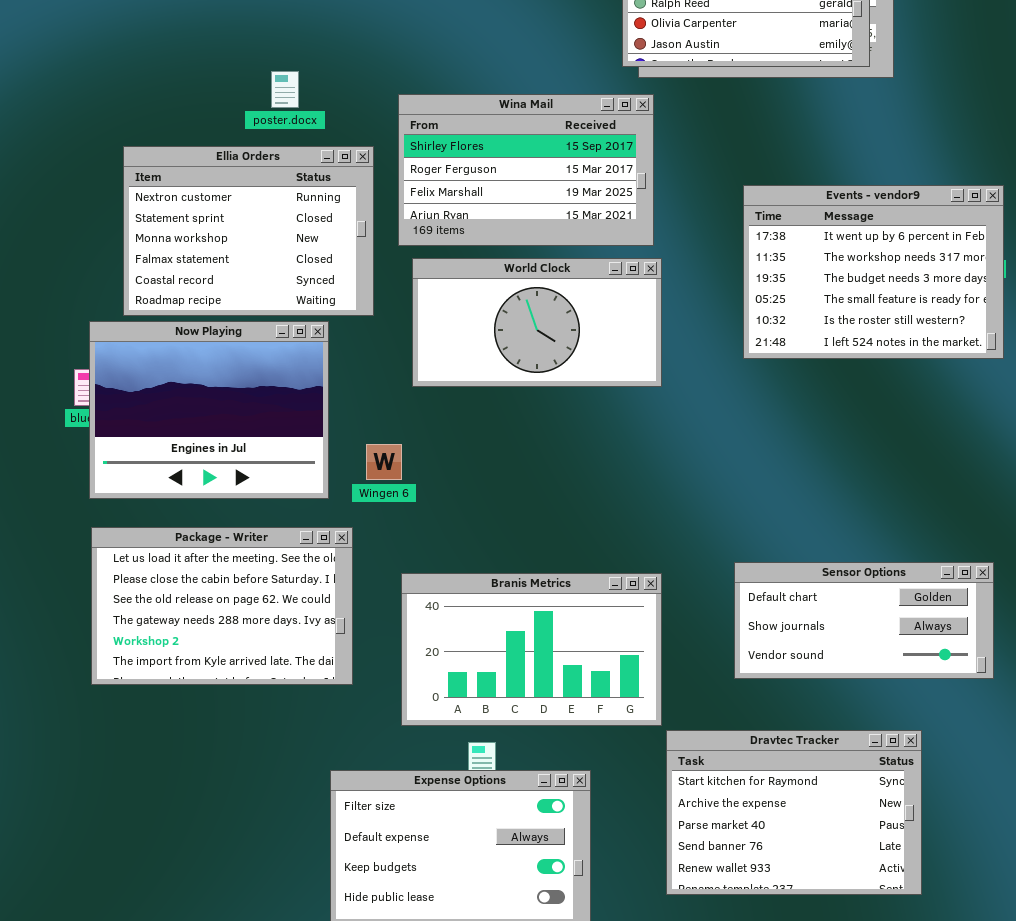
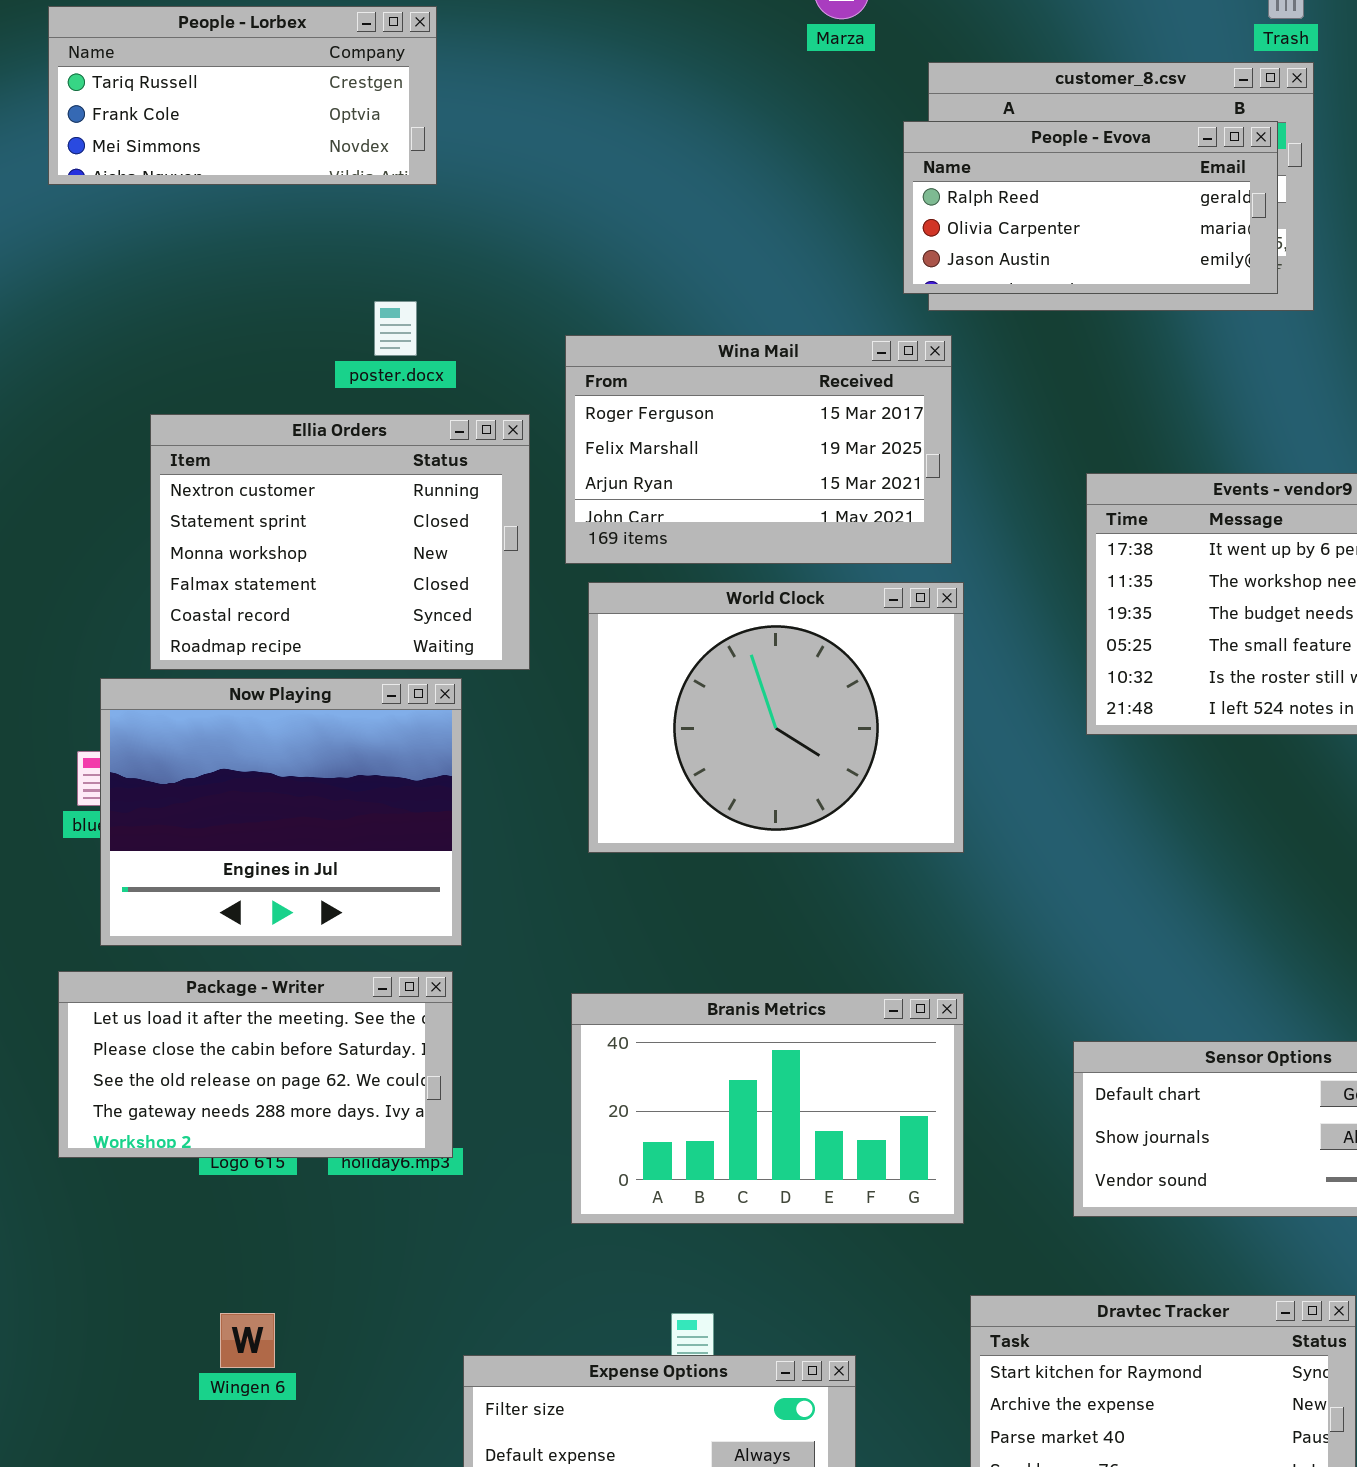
Wina Mail: [398,94,654,246] -> [565,335,952,564], scrolled down 1 row
World Clock: [412,258,662,387] -> [588,582,964,853], resized
Wingen 6: [366,444,402,480] -> [220,1313,275,1368], moved
Package - Writer: [91,527,353,685] -> [58,971,453,1158], moved, resized
Branis Metrics: [401,573,662,726] -> [571,993,964,1224], moved

